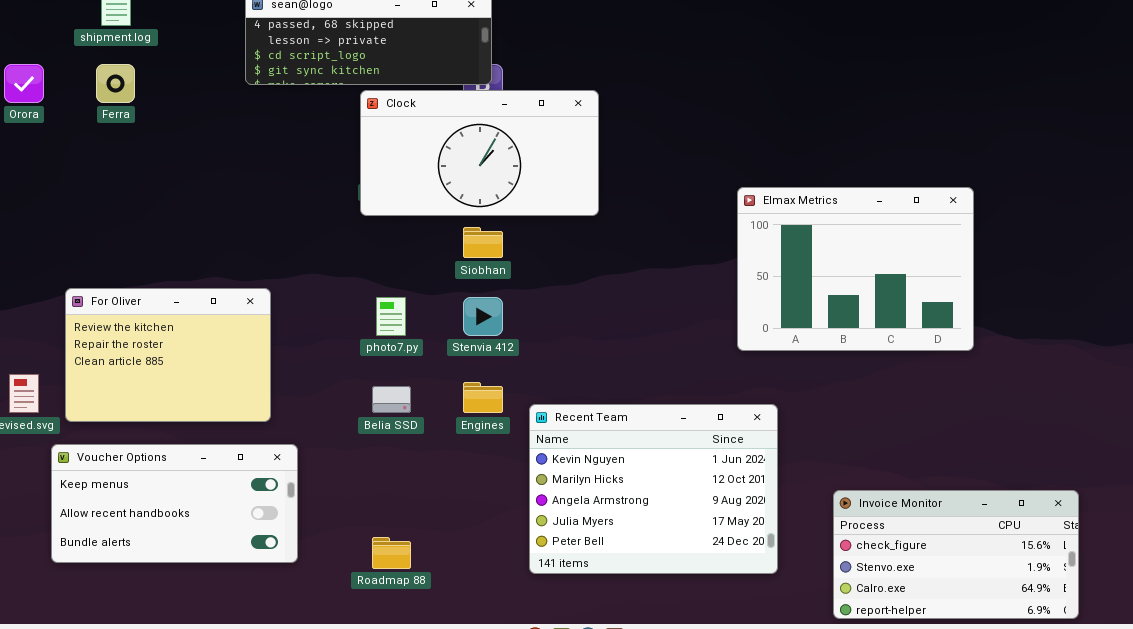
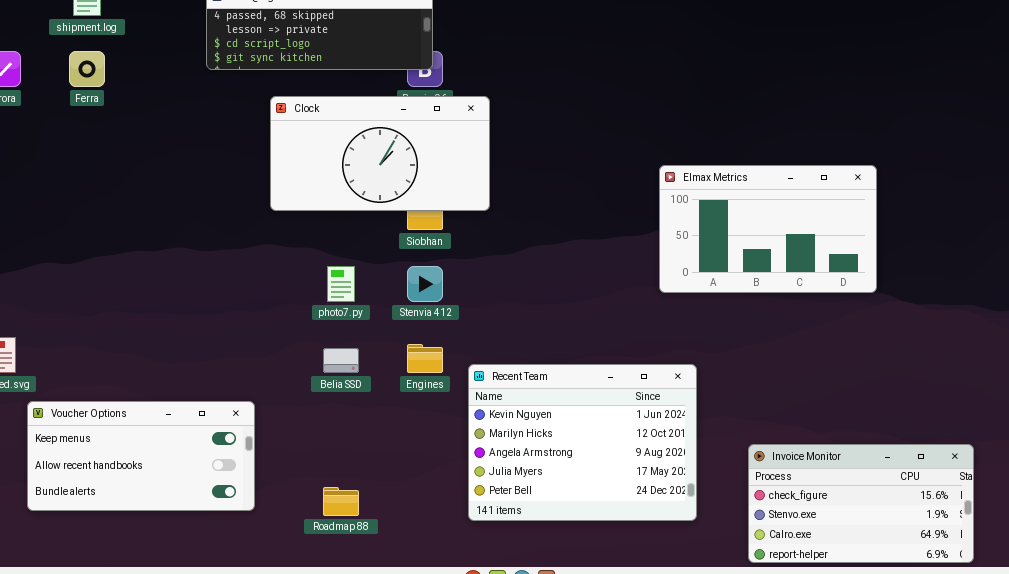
Clock: [360,90,599,216] -> [270,96,490,211], moved
Elmax Metrics: [737,187,974,351] -> [659,165,877,293], resized
For Oliver: [65,288,271,422] -> none, closed

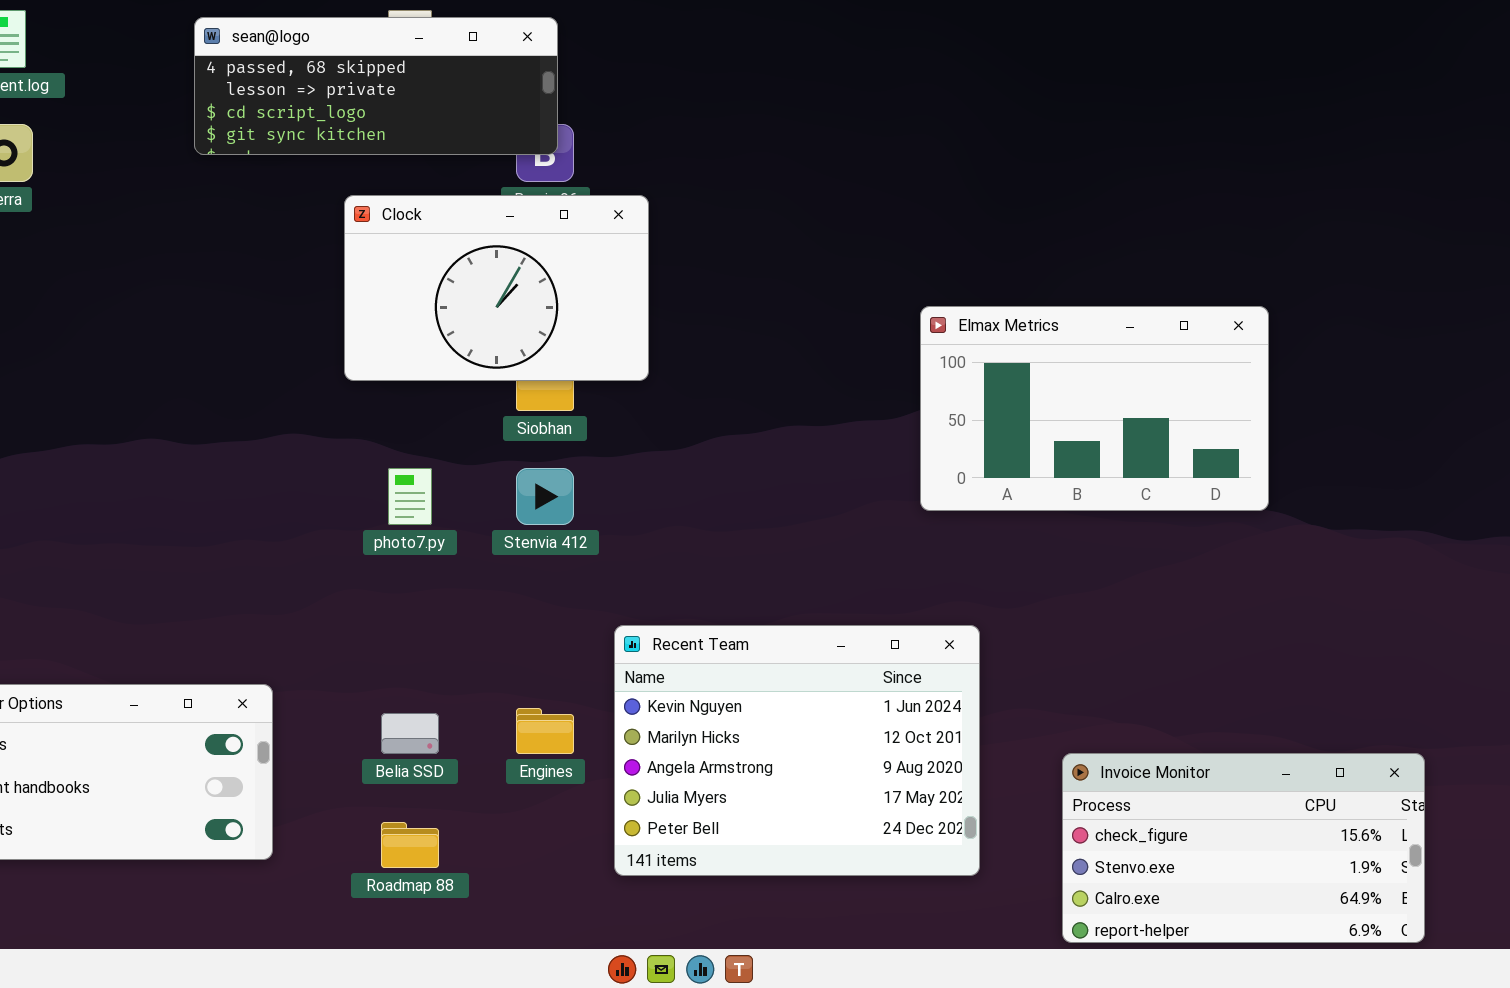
Clock: [270,96,490,211] -> [344,195,649,381], resized
Engines: [407,344,443,373] -> [516,708,574,754], moved
Belia SSD: [323,348,359,373] -> [381,713,439,754], moved

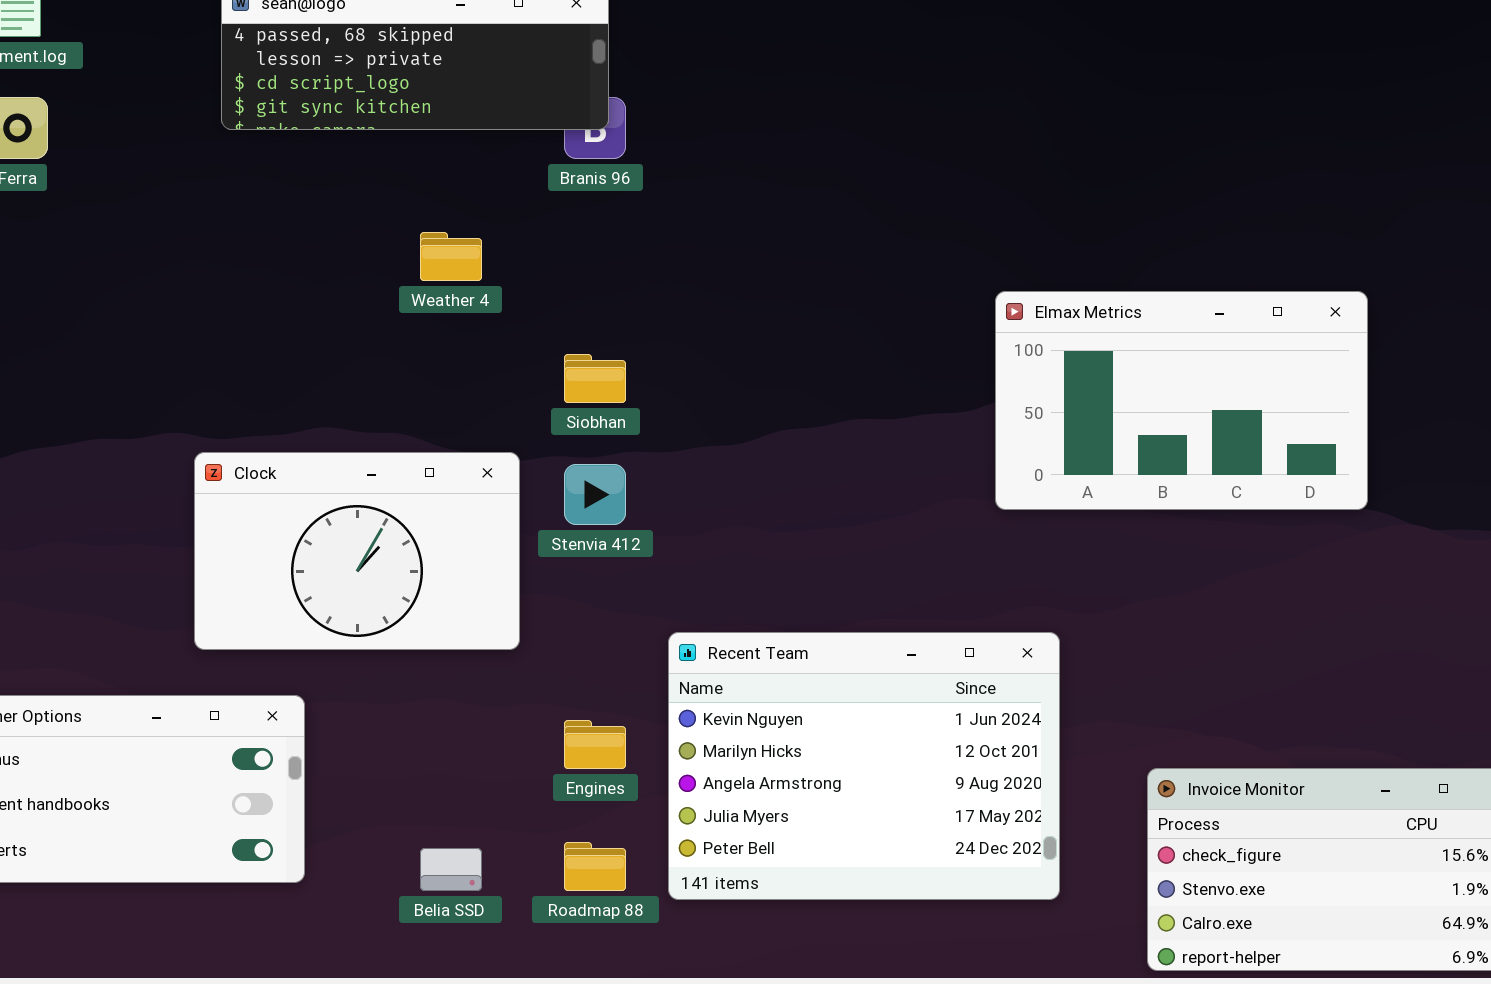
Clock: [344,195,649,381] -> [194,452,520,650], moved
Belia SSD: [381,713,439,754] -> [420,848,482,891], moved
Roadmap 88: [381,822,439,868] -> [564,842,626,891], moved

